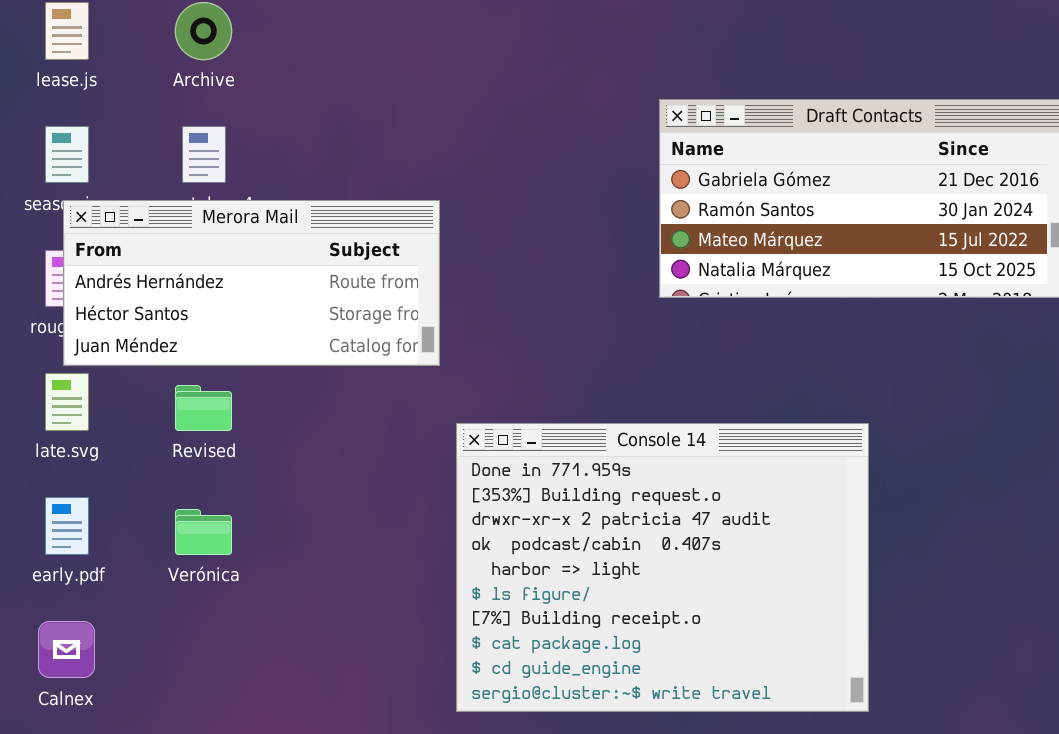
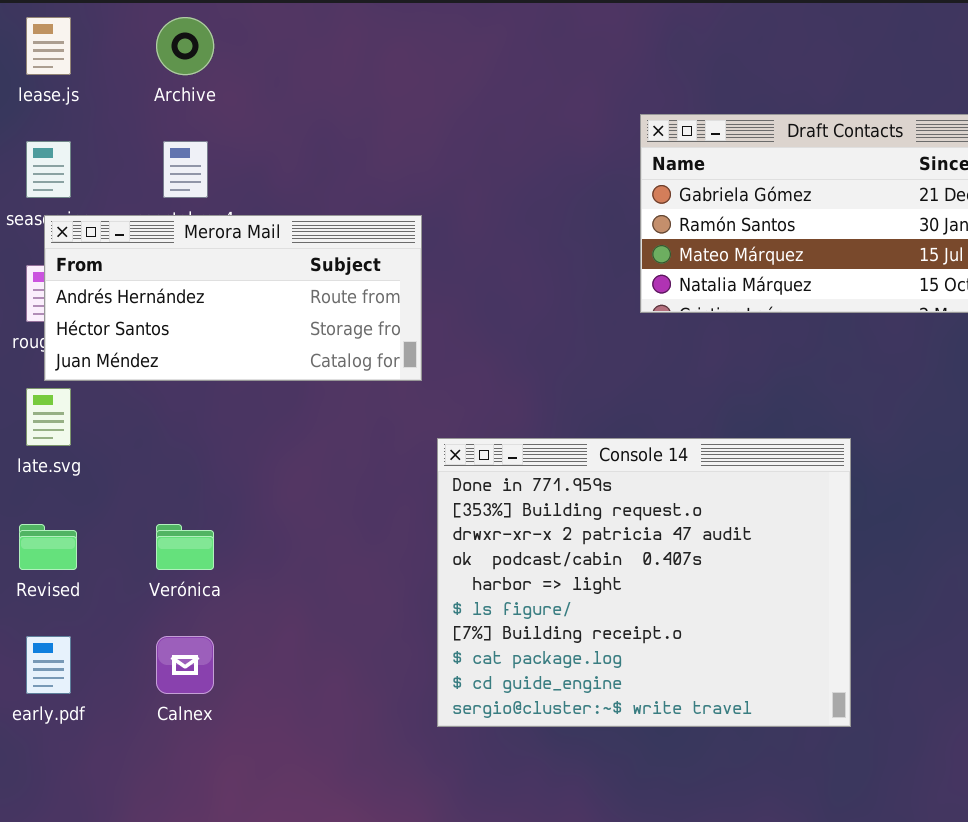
Revised: [175,385,232,431] -> [19,524,77,570], moved
early.pdf: [45,497,89,555] -> [26,636,71,694], moved
Calnex: [38,621,95,678] -> [156,636,214,694], moved

